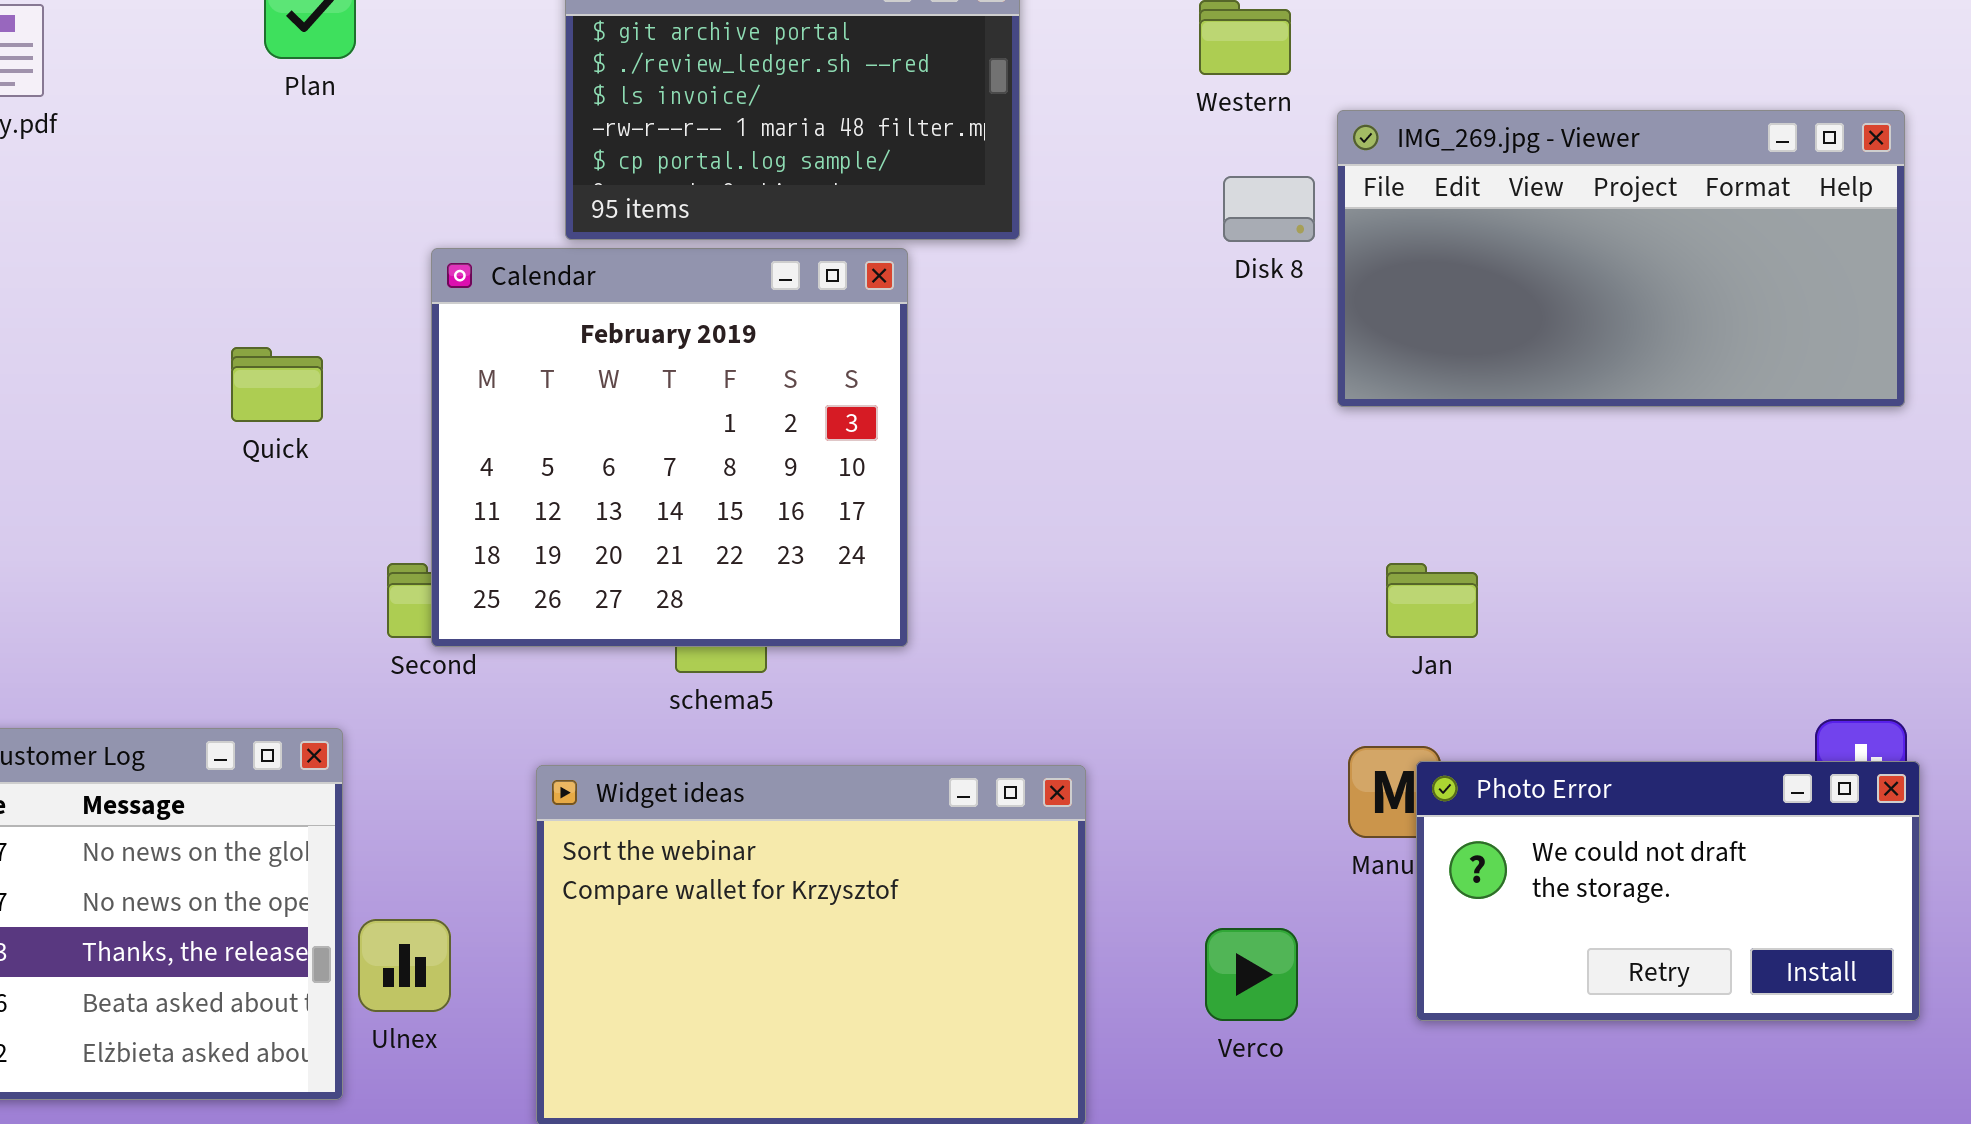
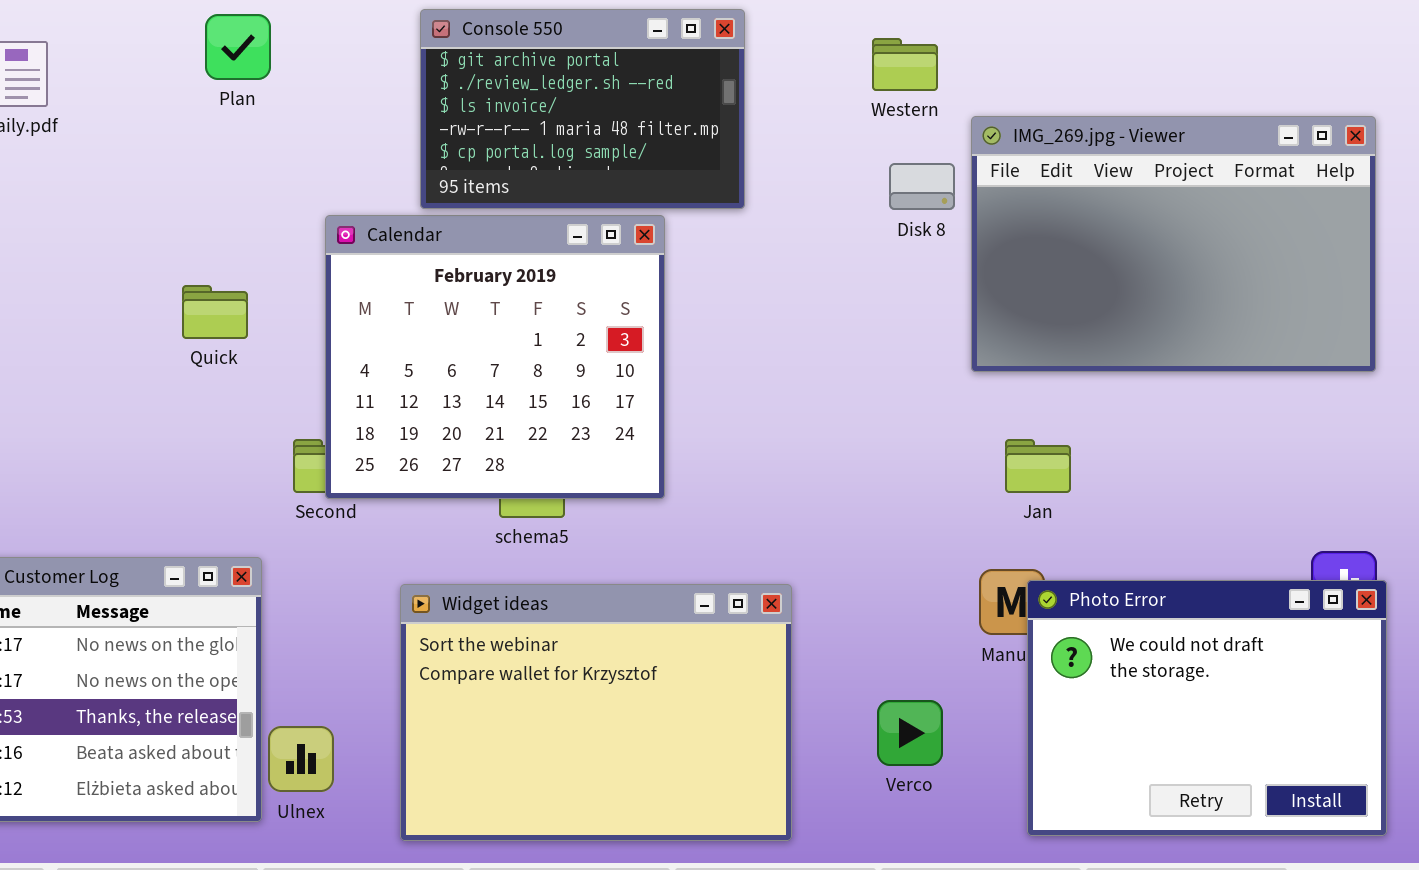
IMG_269.jpg - Viewer: [1337,110,1905,407] -> [971,116,1376,372], resized
Photo Error: [1416,761,1920,1021] -> [1027,580,1387,836], resized
Ulnex: [358,919,451,1012] -> [268,726,334,792], moved

